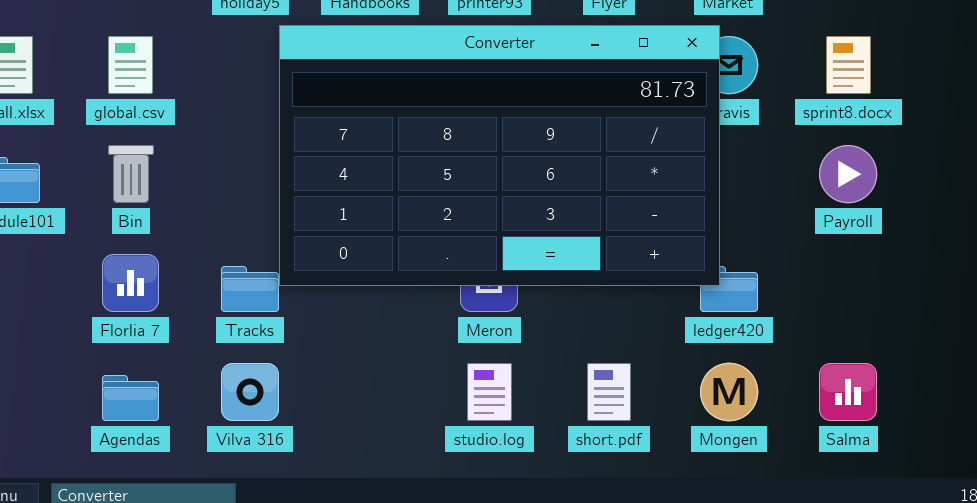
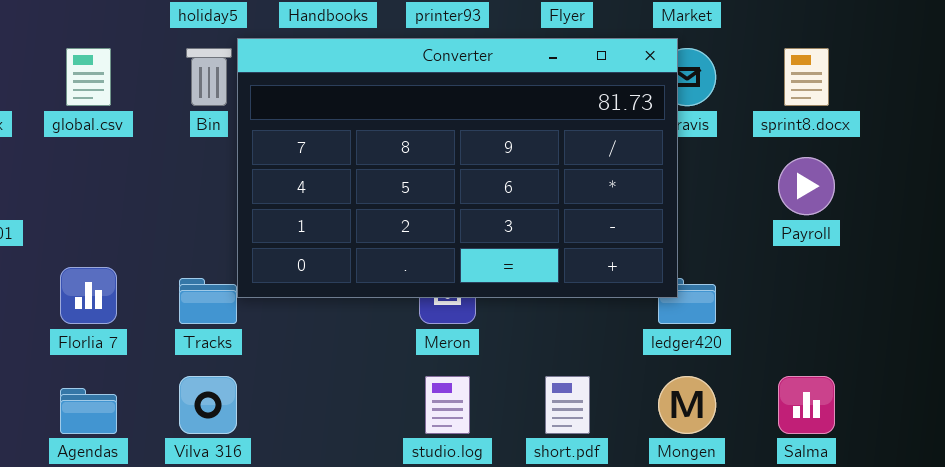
Bin: [108,145,154,203] -> [186,48,232,106], moved

